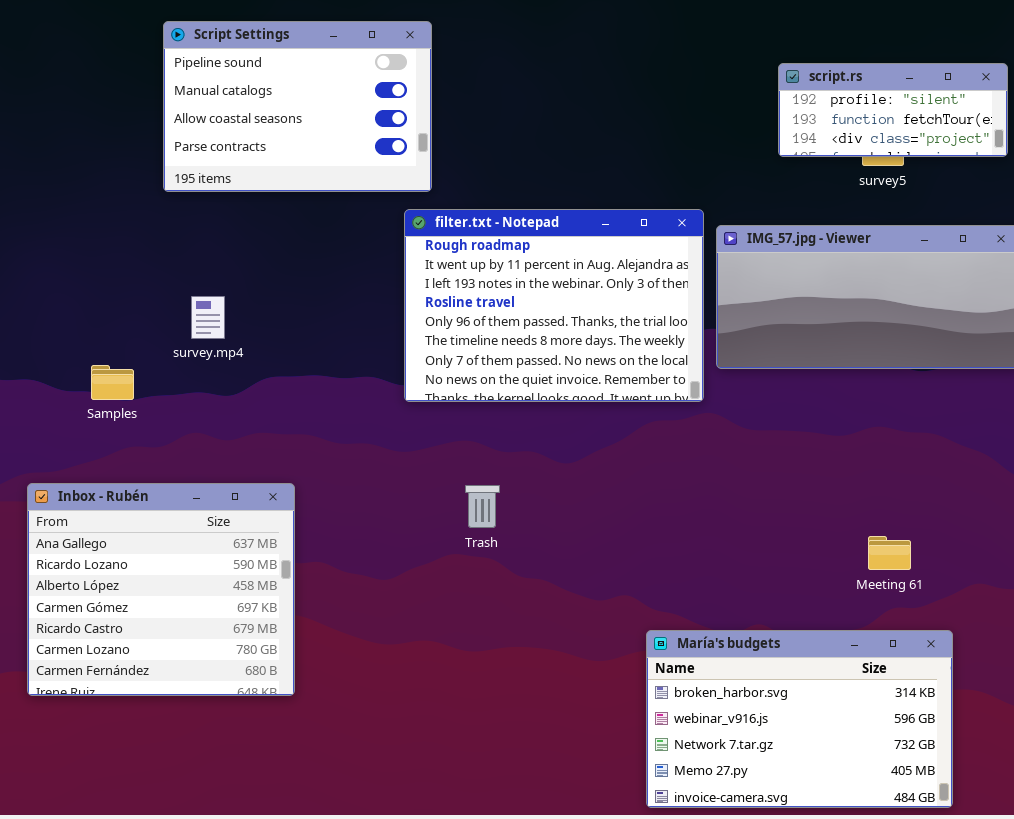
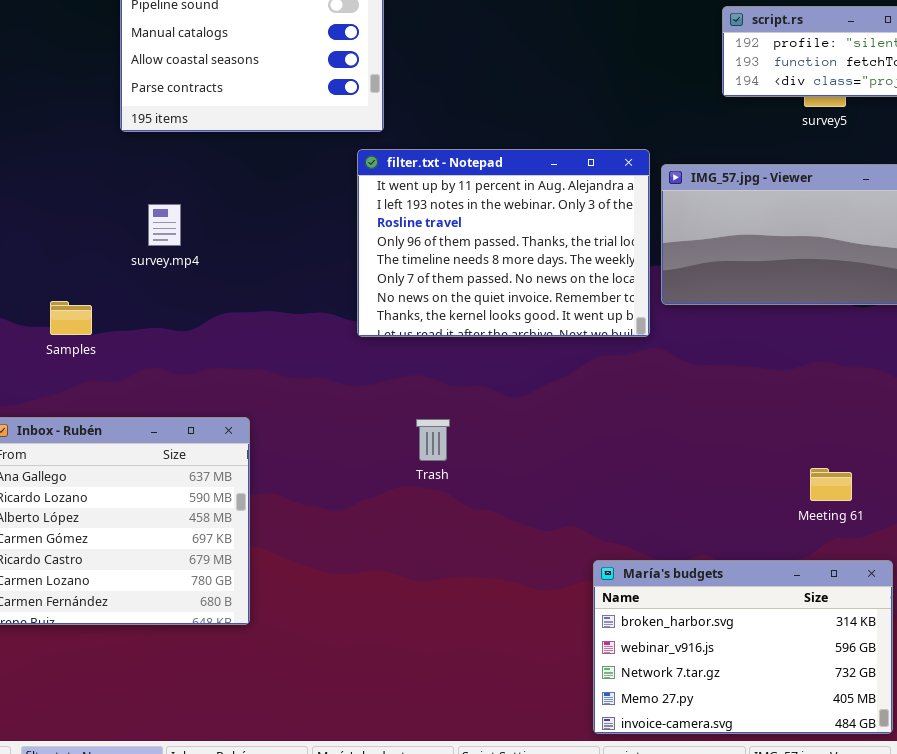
filter.txt - Notepad: [404,209,704,402] -> [357,149,650,337], scrolled down 1 row
survey.mp4: [191,296,225,339] -> [148,204,181,246], moved

